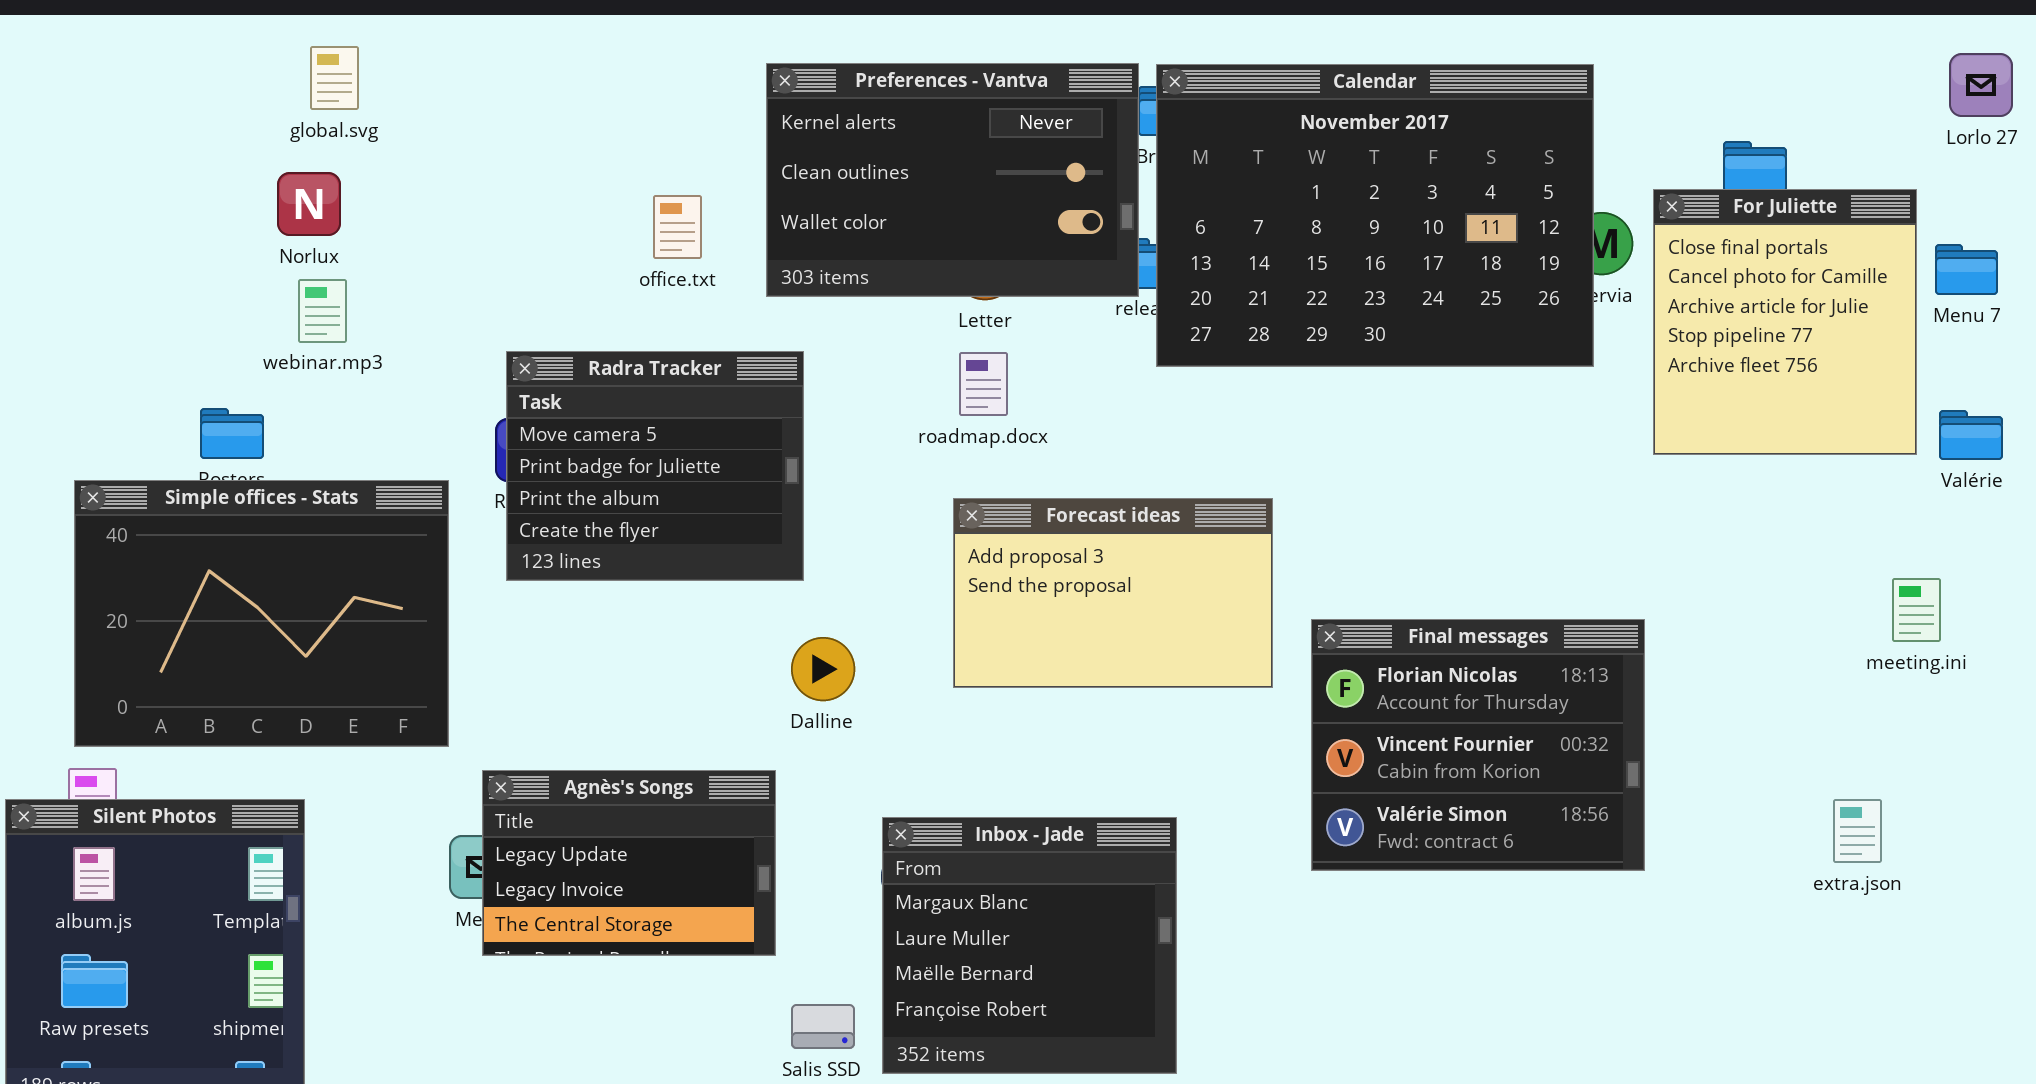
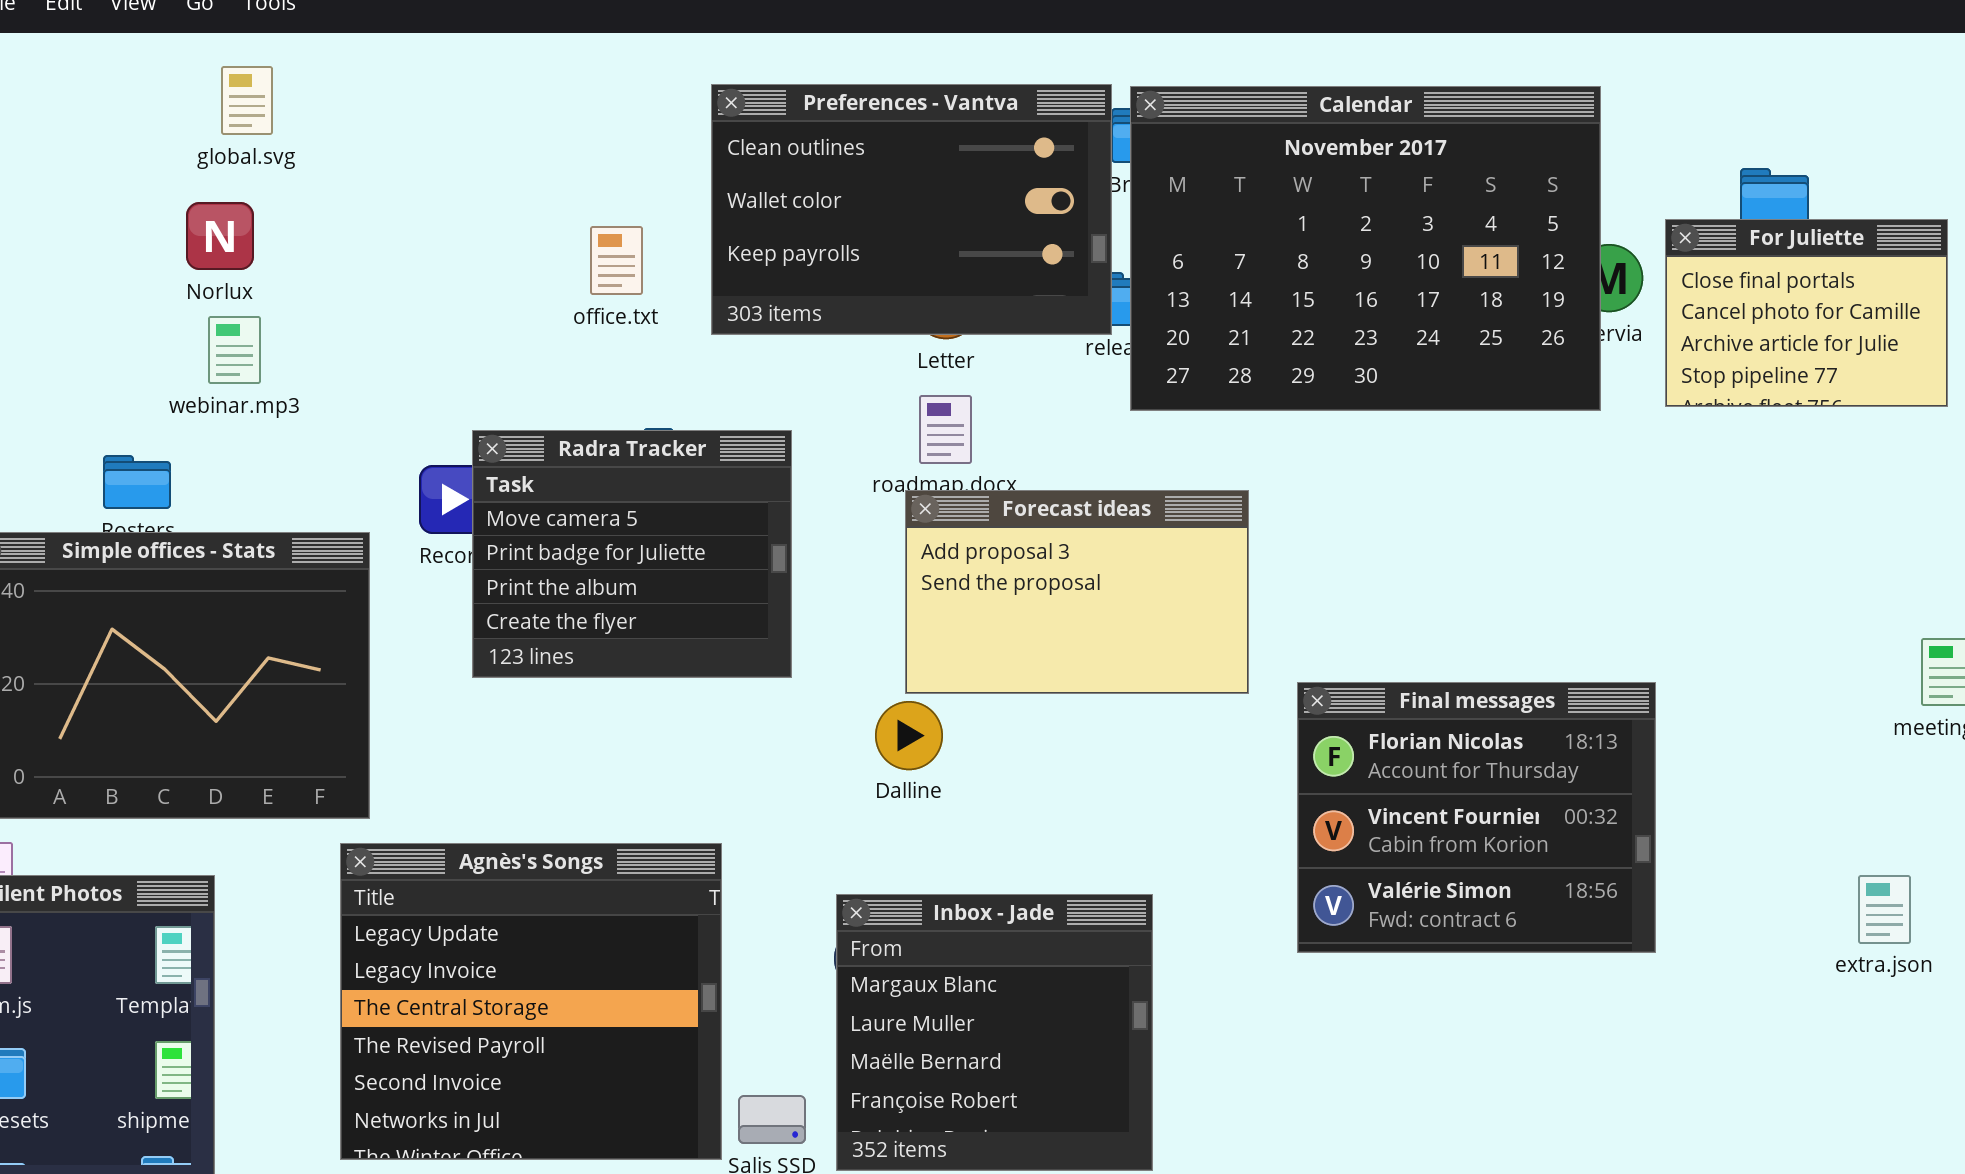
Preferences - Vantva: [766,63,1139,297] -> [711,84,1112,335], scrolled down 1 row
For Juliette: [1653,189,1917,455] -> [1665,219,1948,407], resized
Radra Tracker: [506,351,804,581] -> [472,430,792,678], moved
Forecast ideas: [953,498,1273,688] -> [905,490,1249,694], moved
Dalline: [791,637,855,701] -> [875,701,943,770], moved
Agnès's Songs: [482,770,776,956] -> [340,843,722,1160], resized

